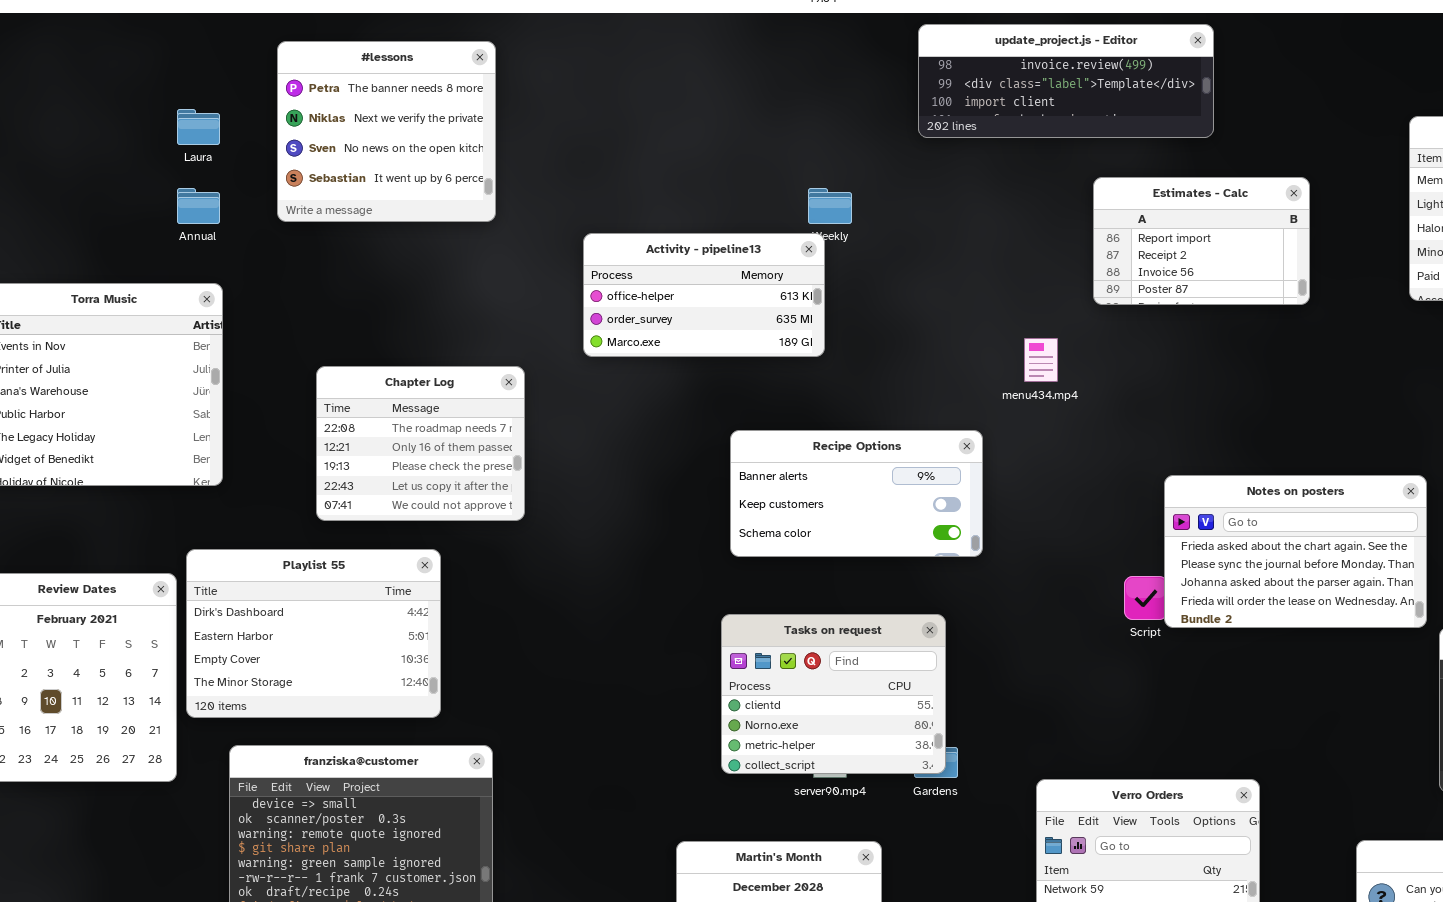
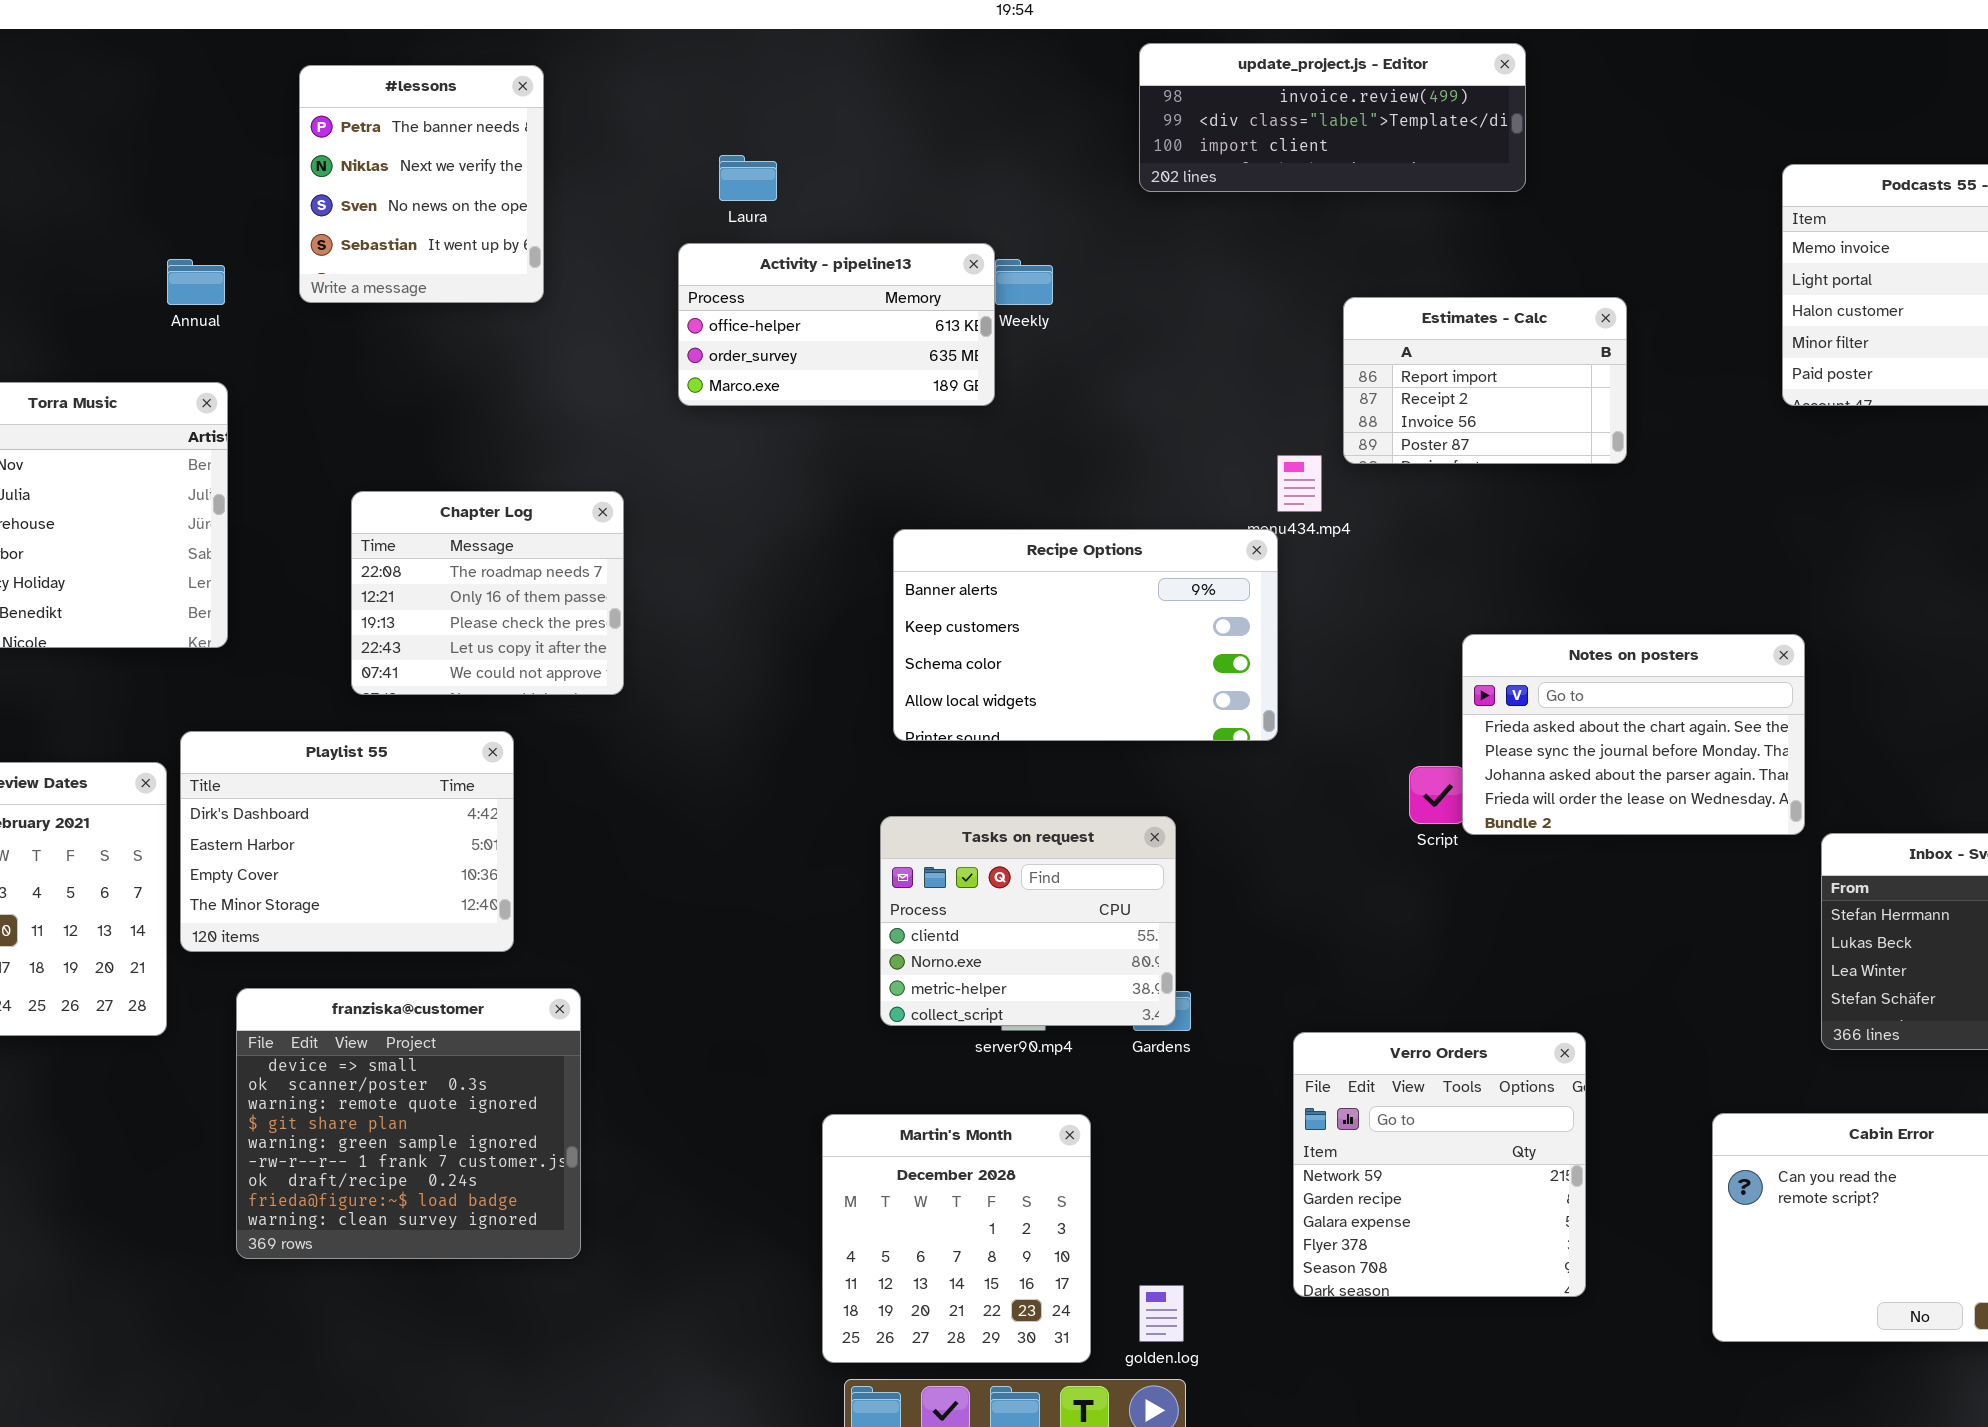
#lessons: [277,41,496,222] -> [299,65,544,303], resized
Laura: [177,109,220,145] -> [719,155,777,201], moved
Estimates - Calc: [1093,177,1310,305] -> [1343,297,1627,464], moved
Activity - pipeline13: [583,233,825,357] -> [678,243,995,406], moved
Recipe Options: [730,430,983,557] -> [893,529,1278,741], resized

